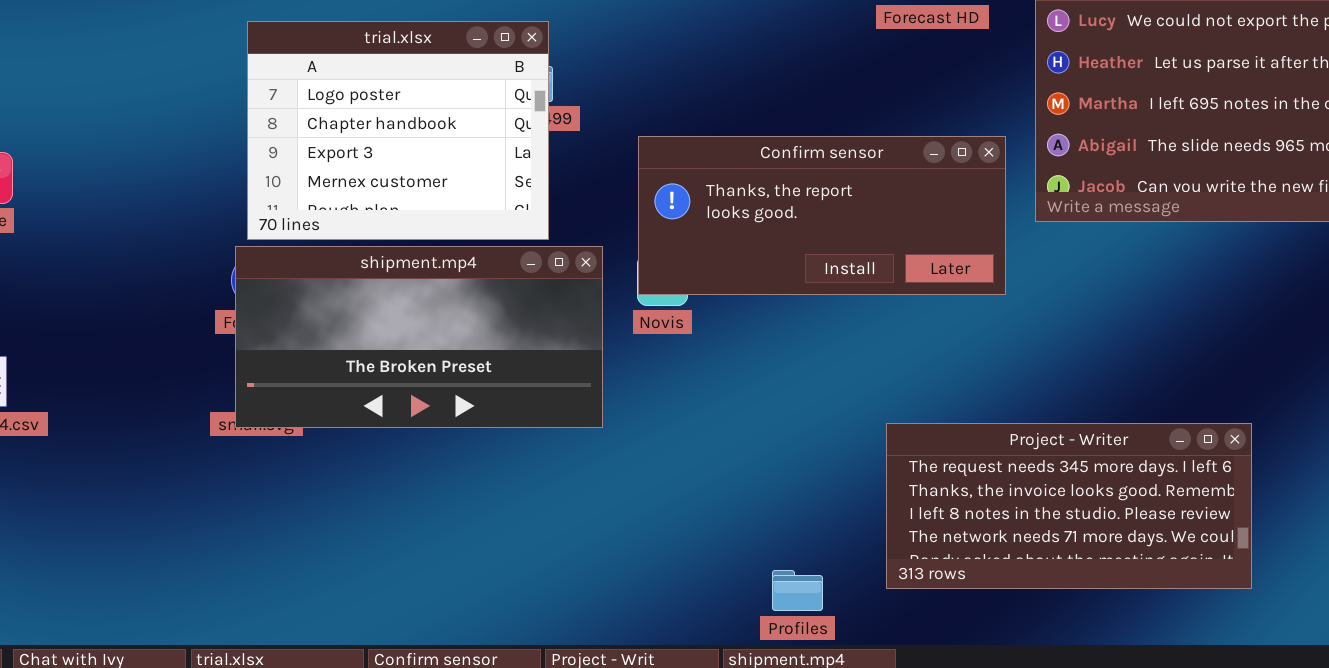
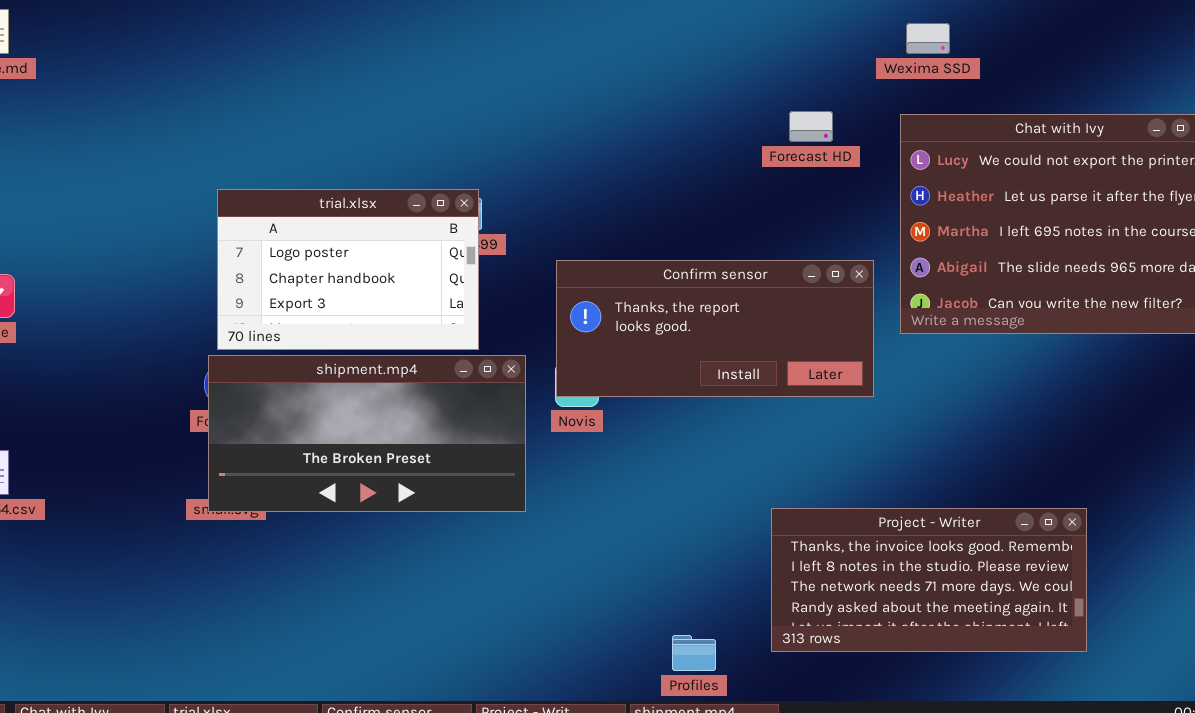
trial.xlsx: [247,21,549,240] -> [217,189,479,350], resized
Project - Writer: [886,423,1252,589] -> [771,508,1087,652], scrolled down 1 row

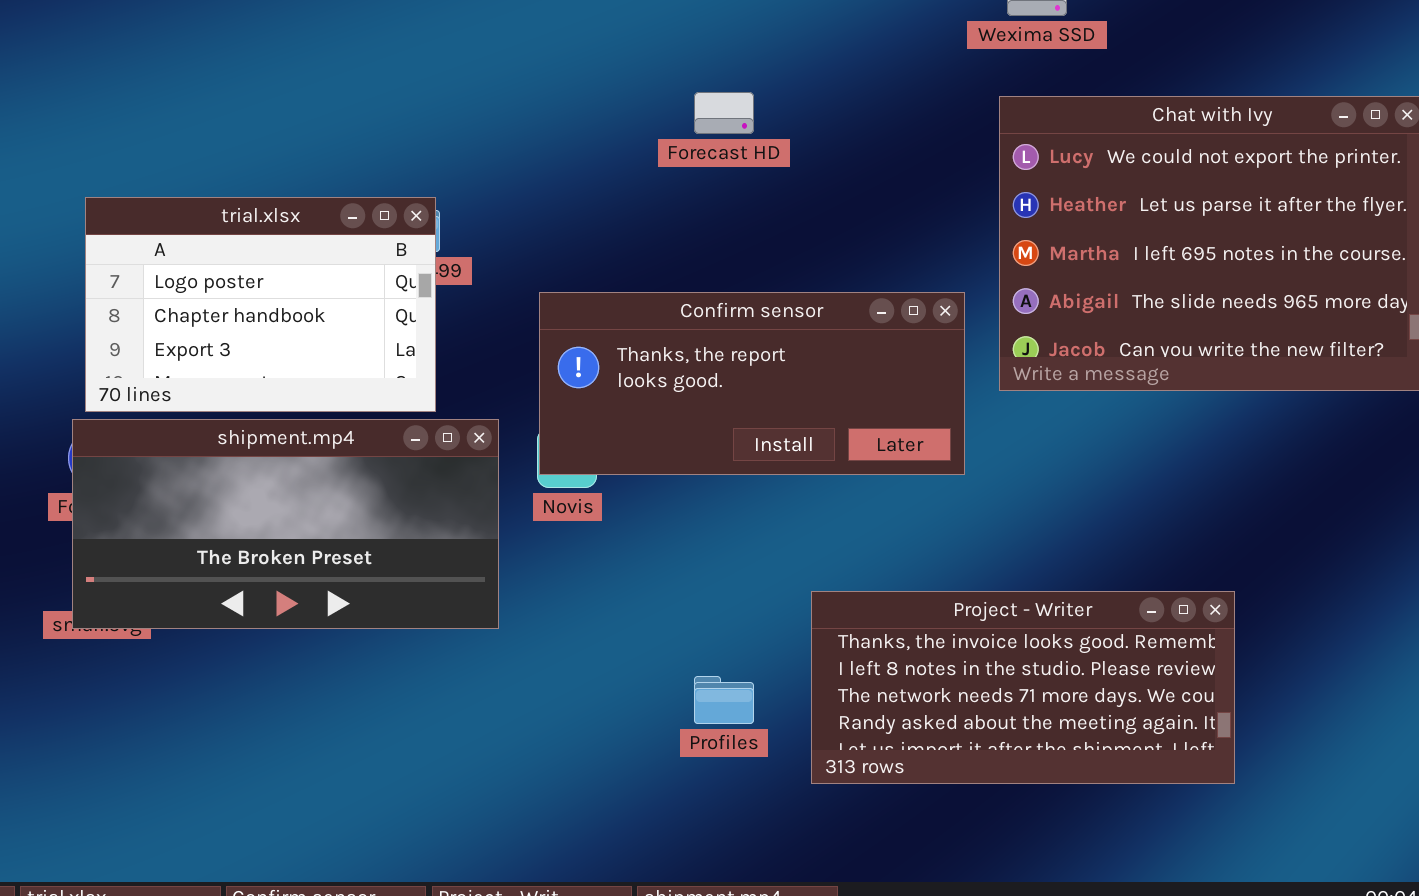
Forecast HD: [789,111,833,142] -> [694,92,754,134], moved
Project - Writer: [771,508,1087,652] -> [811,591,1235,784], moved
Profiles: [672,635,716,671] -> [694,676,754,724], moved

